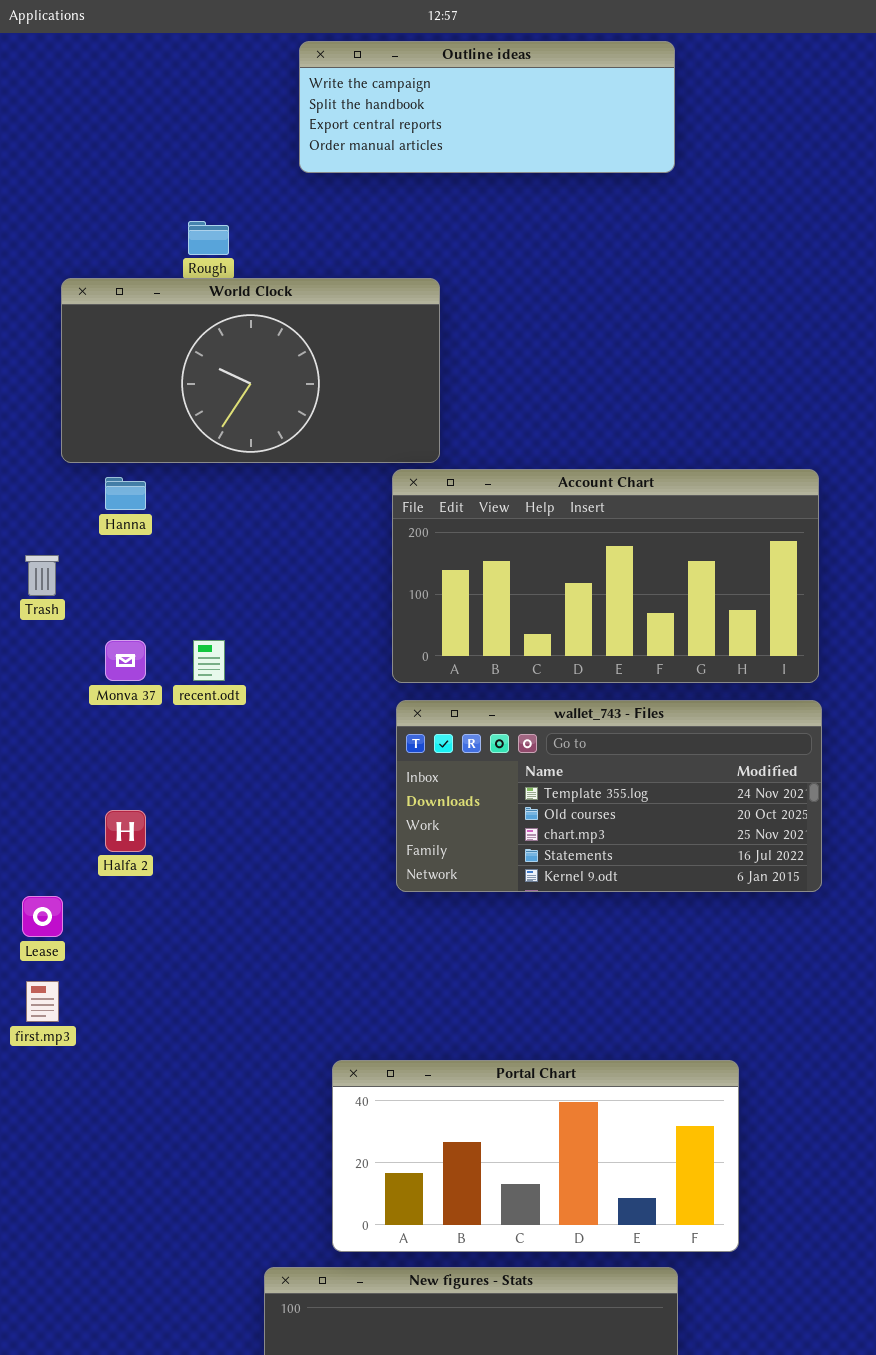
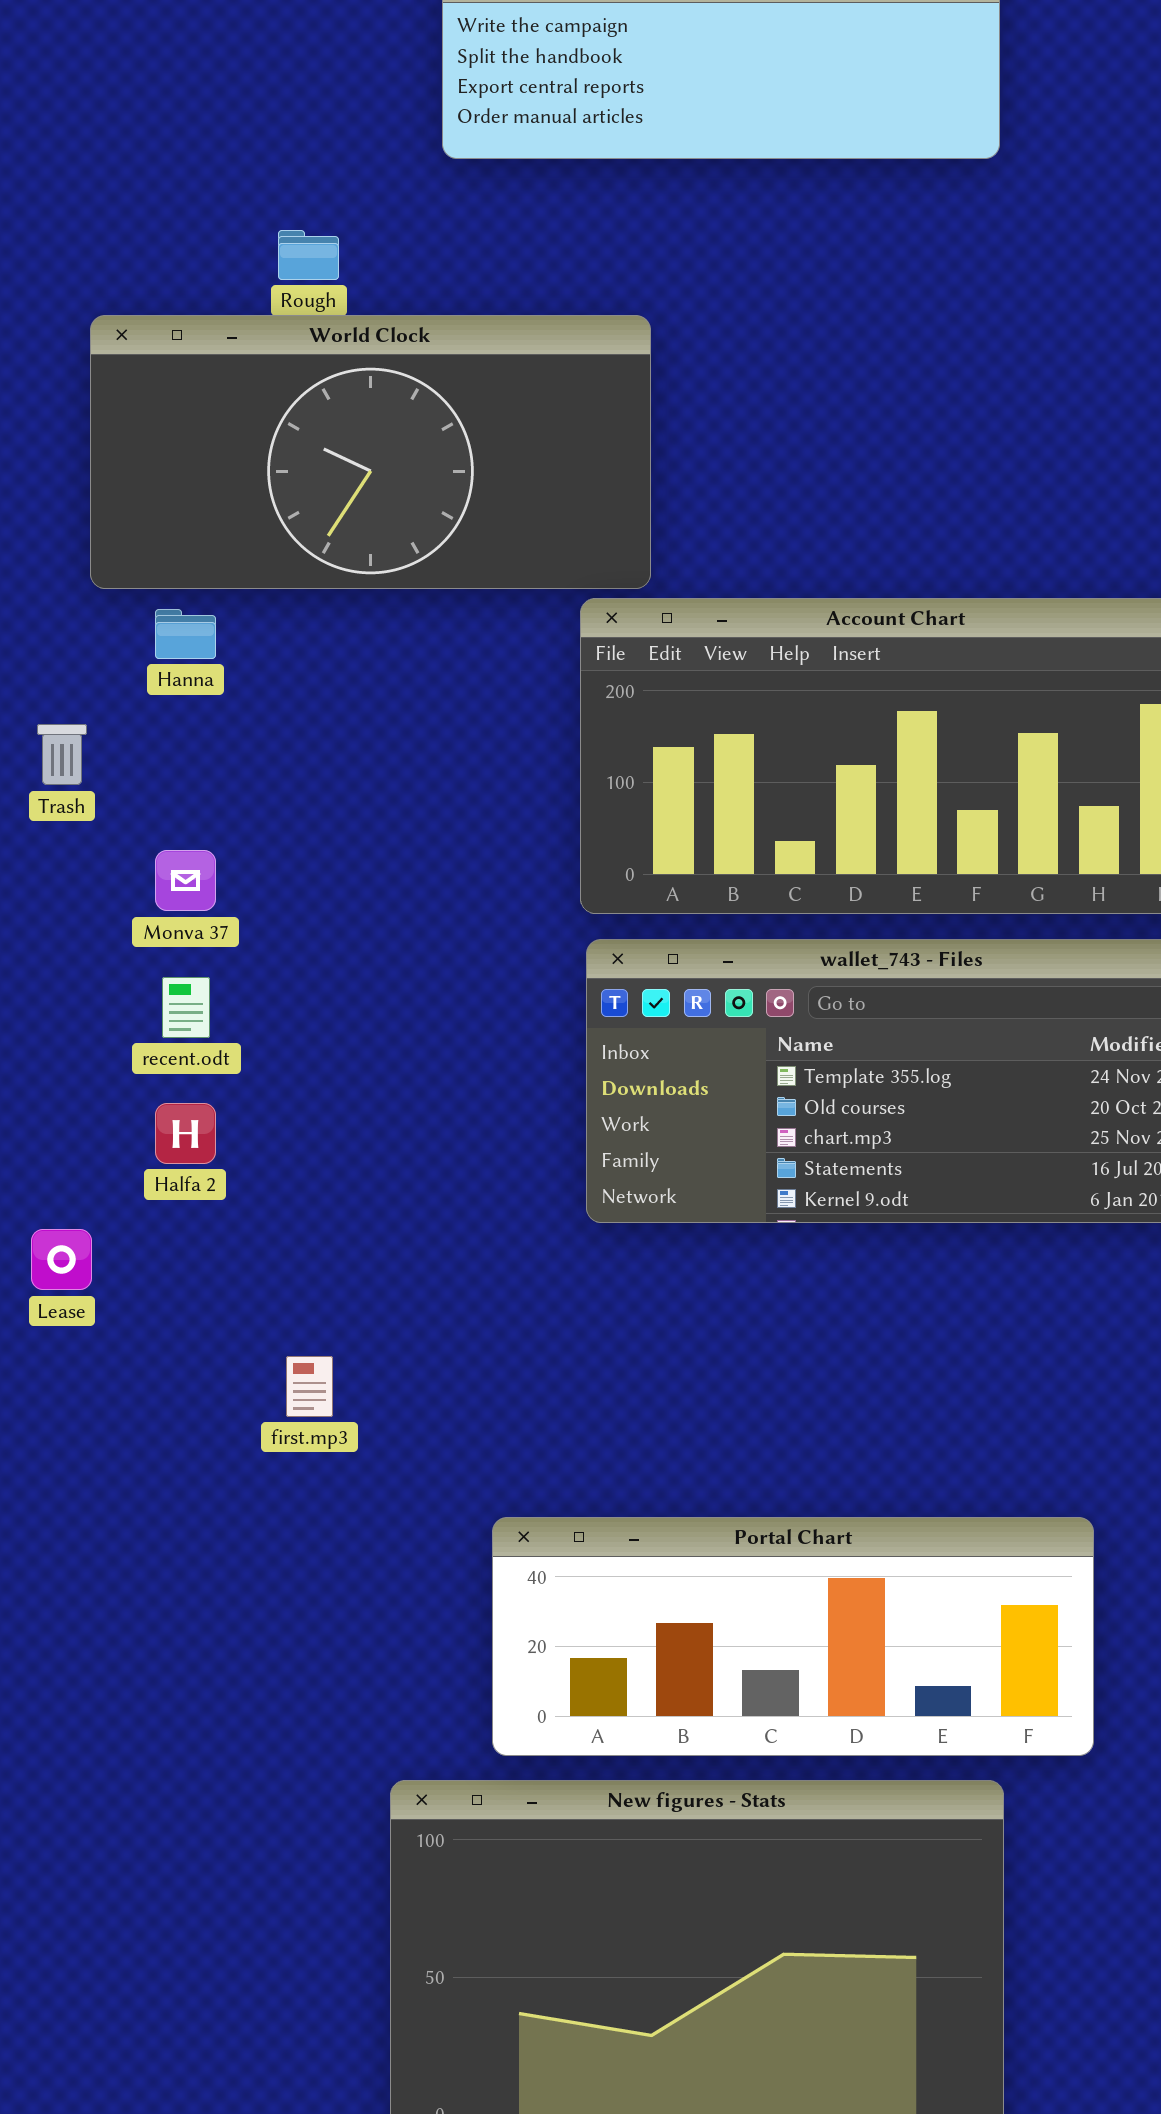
recent.odt: [193,640,225,681] -> [162,977,210,1038], moved
first.mp3: [26,981,59,1022] -> [286,1356,333,1417], moved
Portal Chart: [332,1060,739,1252] -> [492,1517,1094,1756], resized

